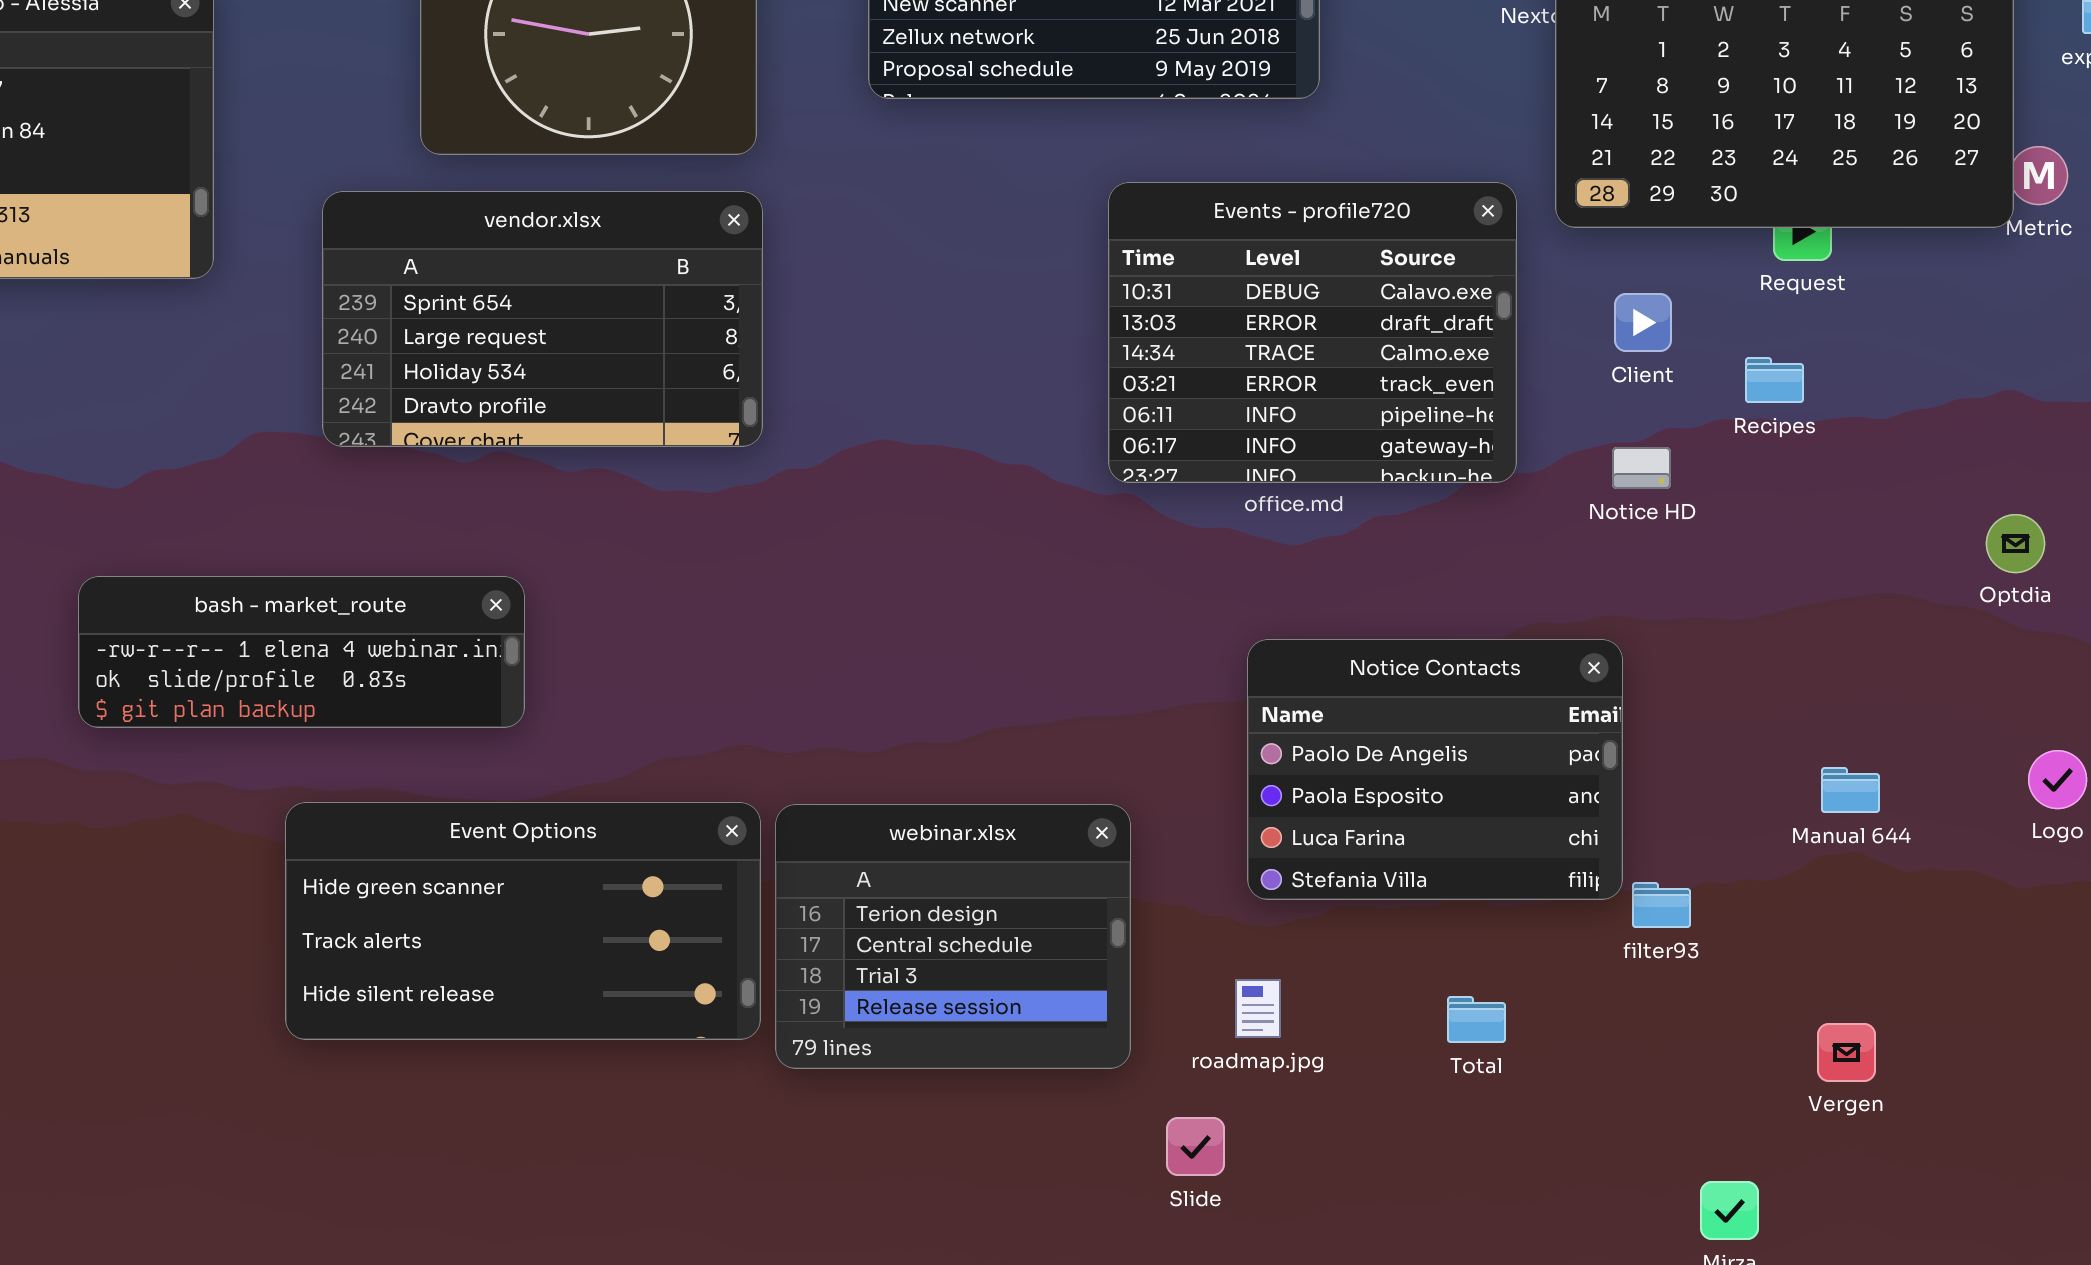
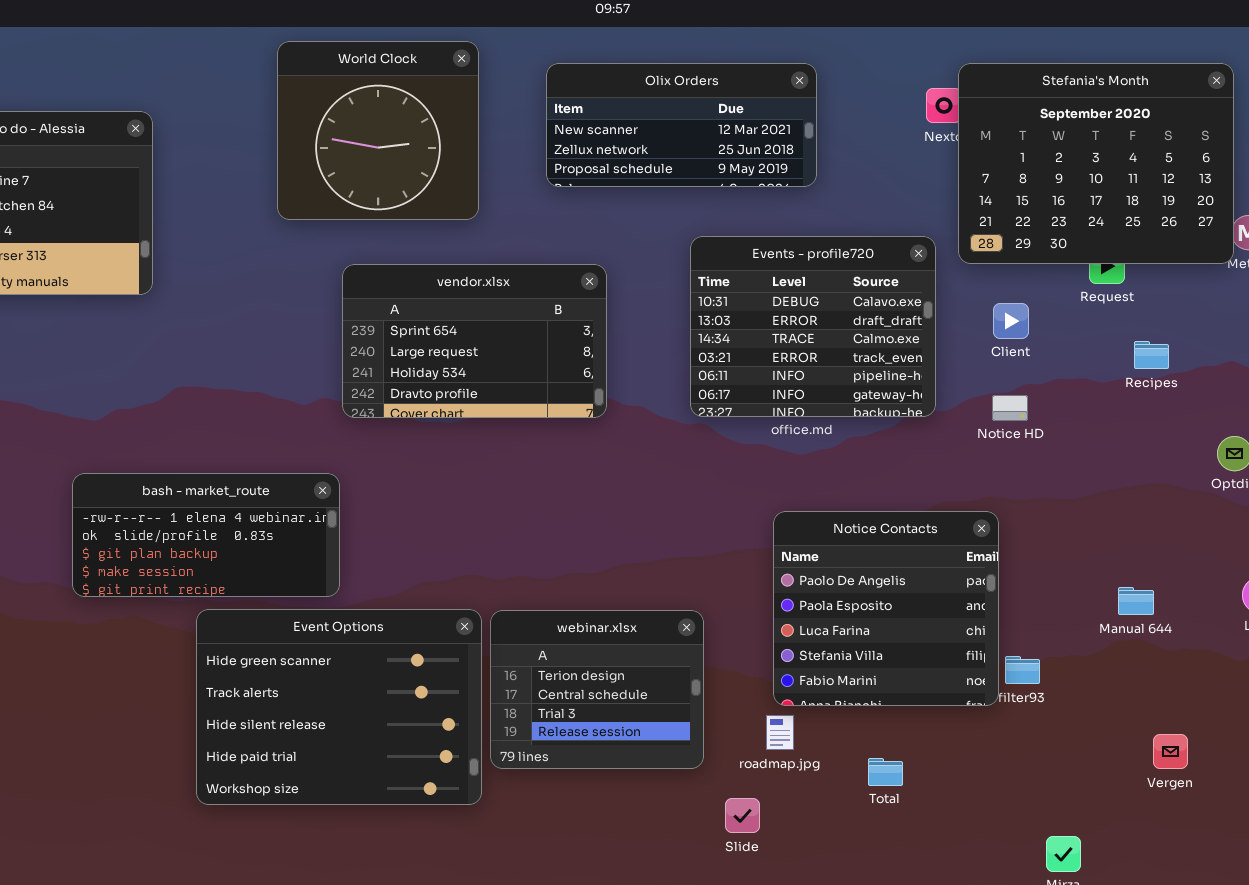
vendor.xlsx: [322,191,763,447] -> [342,264,607,418], moved
Recipes: [1745,357,1804,403] -> [1134,341,1169,369], moved
bash - market_route: [78,576,525,728] -> [72,473,340,597], resized
Notice Contacts: [1247,639,1623,900] -> [773,511,999,706], resized
Event Options: [285,802,761,1040] -> [196,609,482,805], resized
Total: [1447,996,1506,1043] -> [868,758,903,786], moved
Vergen: [1817,1023,1876,1082] -> [1153,734,1188,769], moved

